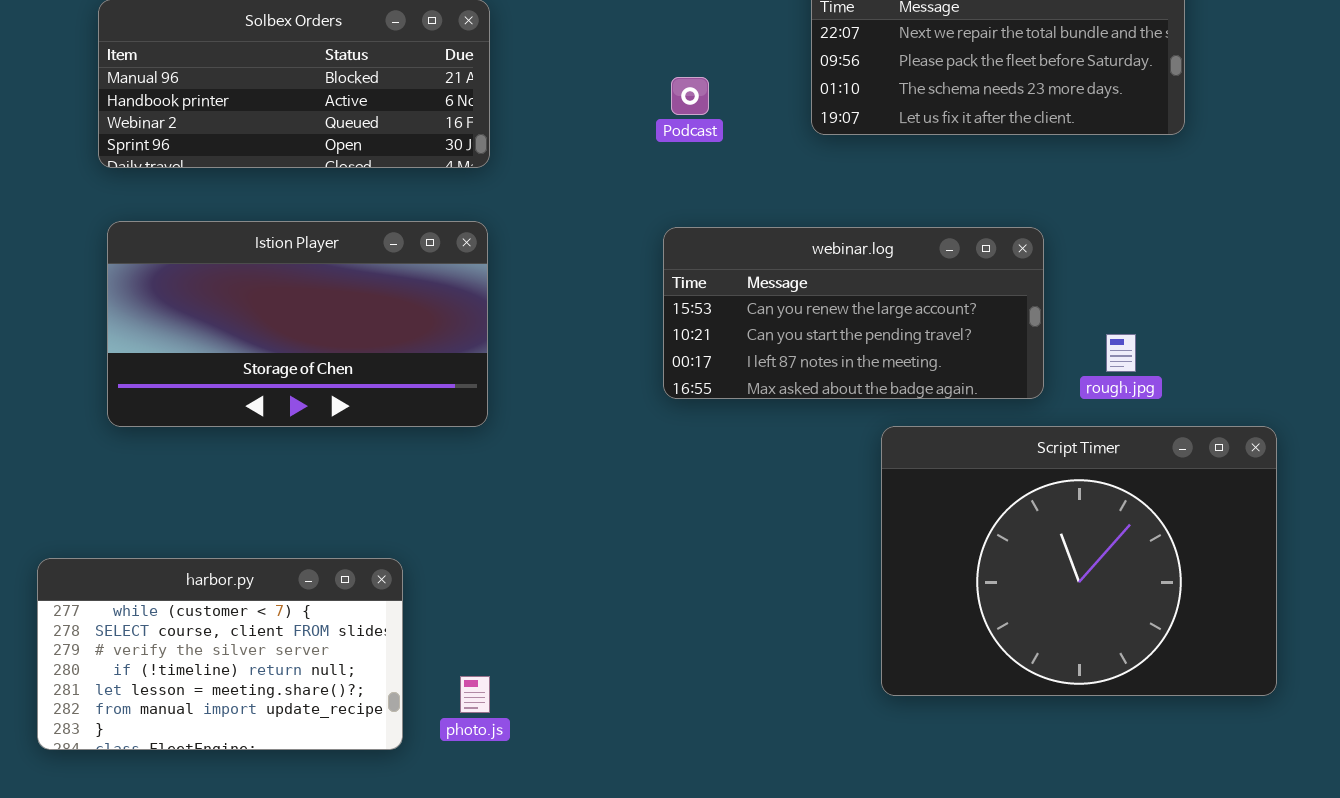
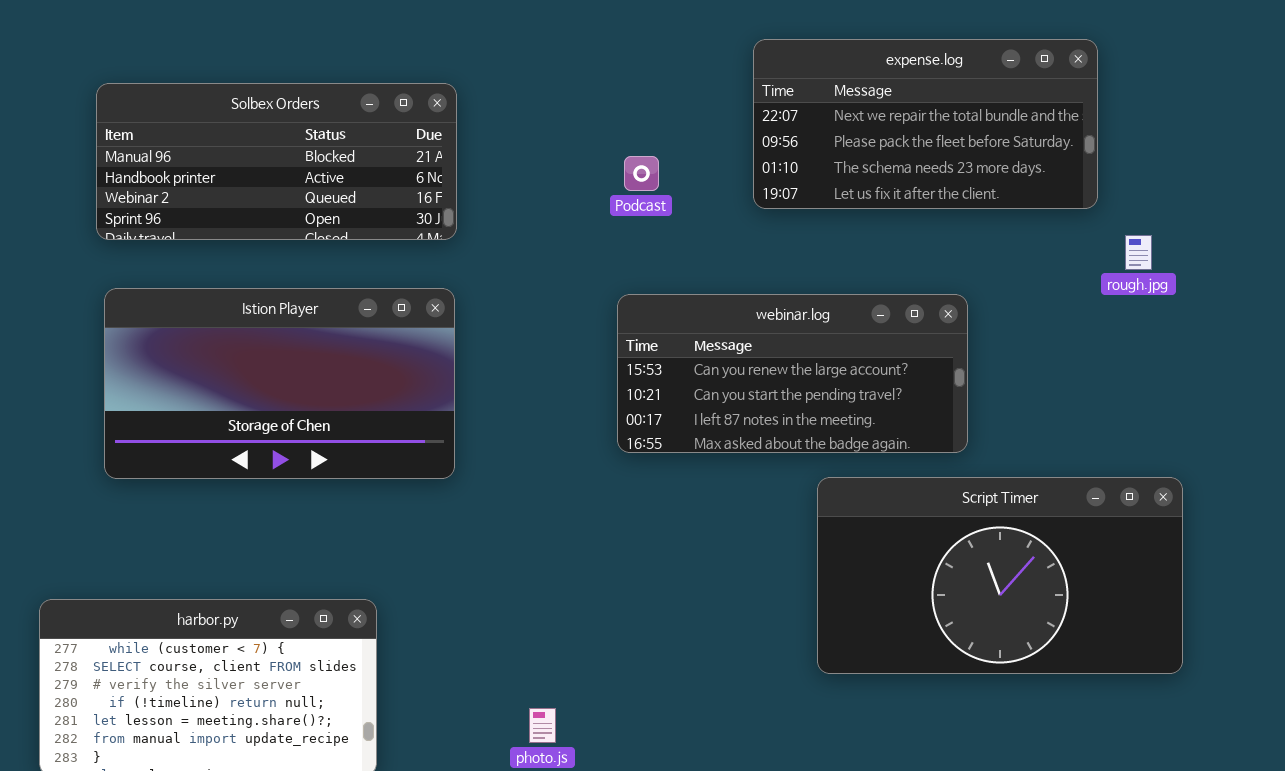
rough.jpg: [1106,334,1136,372] -> [1125,235,1152,270], moved
Script Timer: [881,426,1277,696] -> [817,477,1183,674], resized
photo.js: [460,676,490,713] -> [529,708,556,743], moved

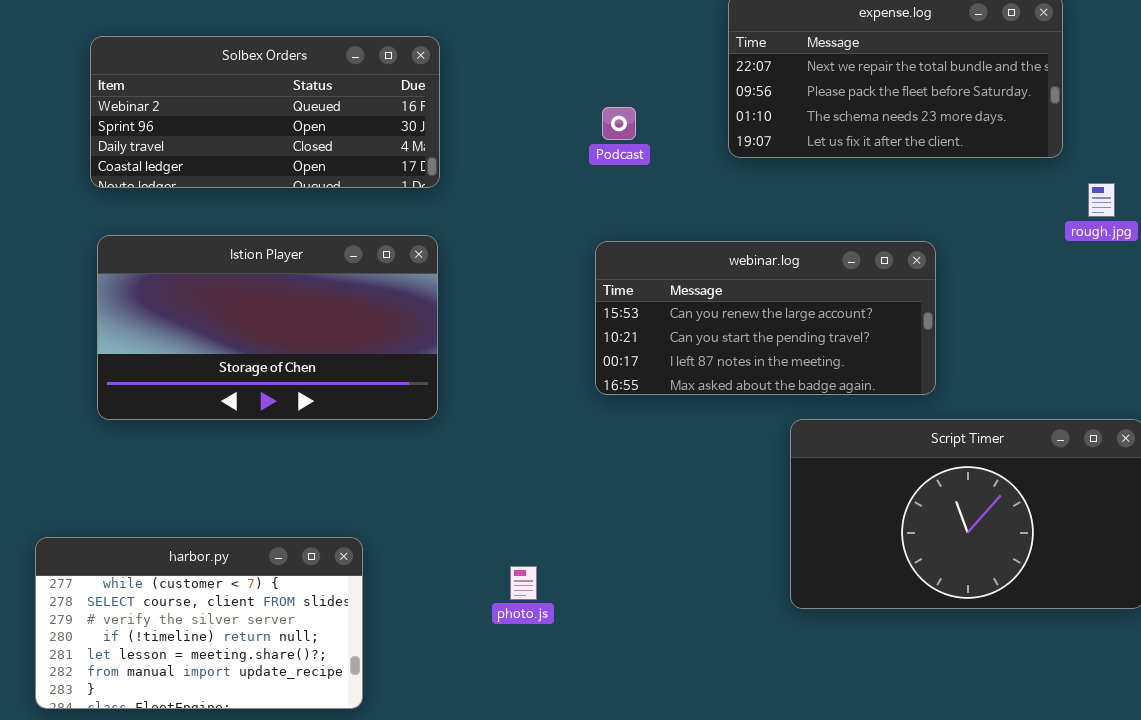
Solbex Orders: [96,83,457,240] -> [90,36,440,188], scrolled down 2 rows
photo.js: [529,708,556,743] -> [510,566,537,600], moved

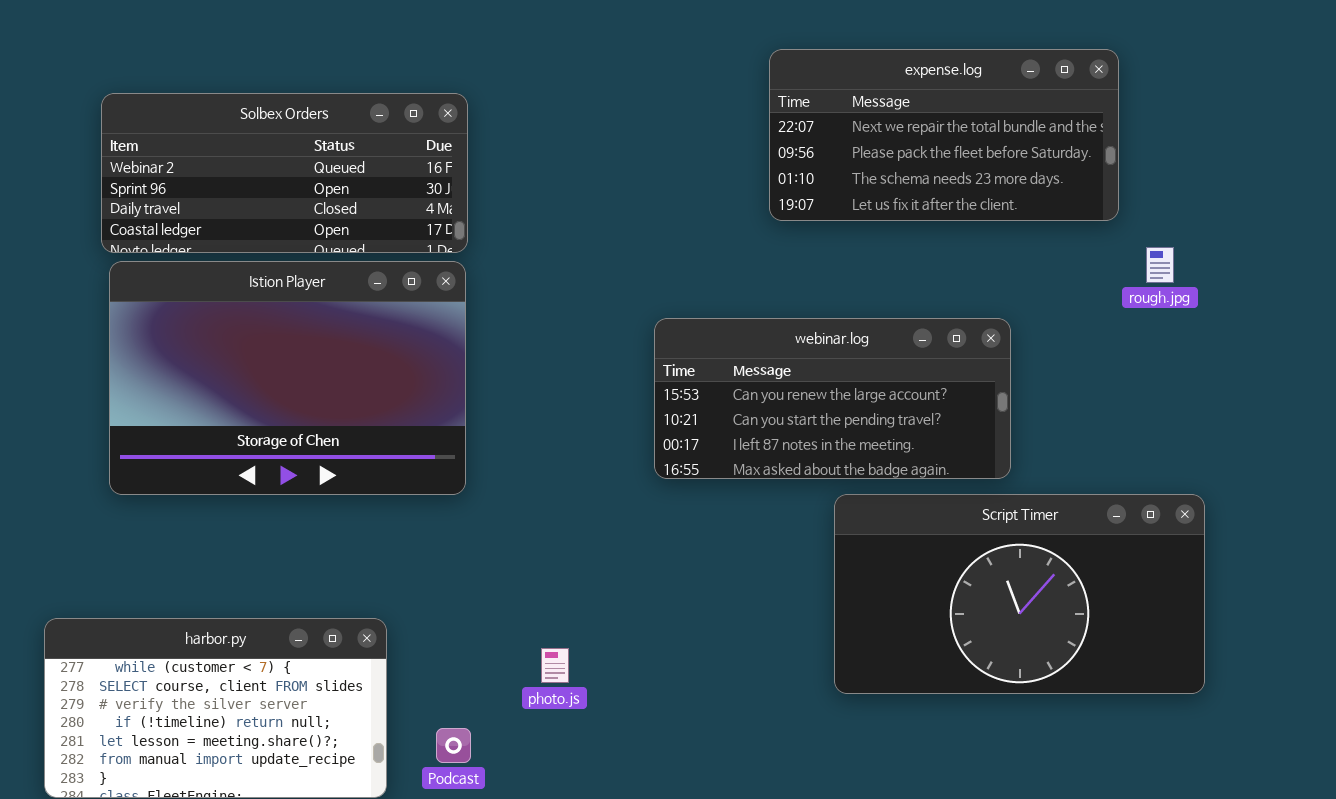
Podcast: [602,107,636,140] -> [436,728,471,763], moved
Istion Player: [97,235,438,420] -> [109,261,466,495], resized
webinar.log: [595,241,936,395] -> [654,318,1011,479], moved

